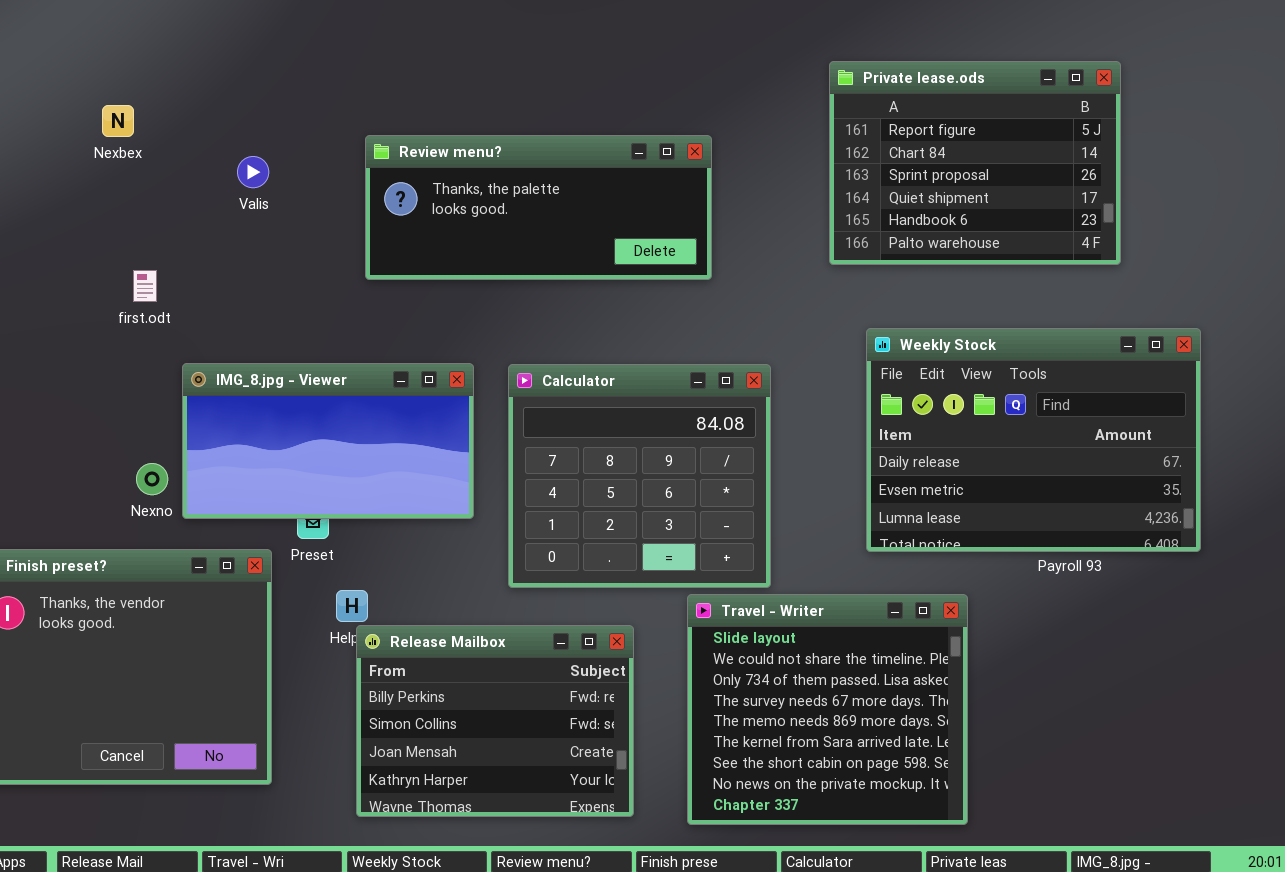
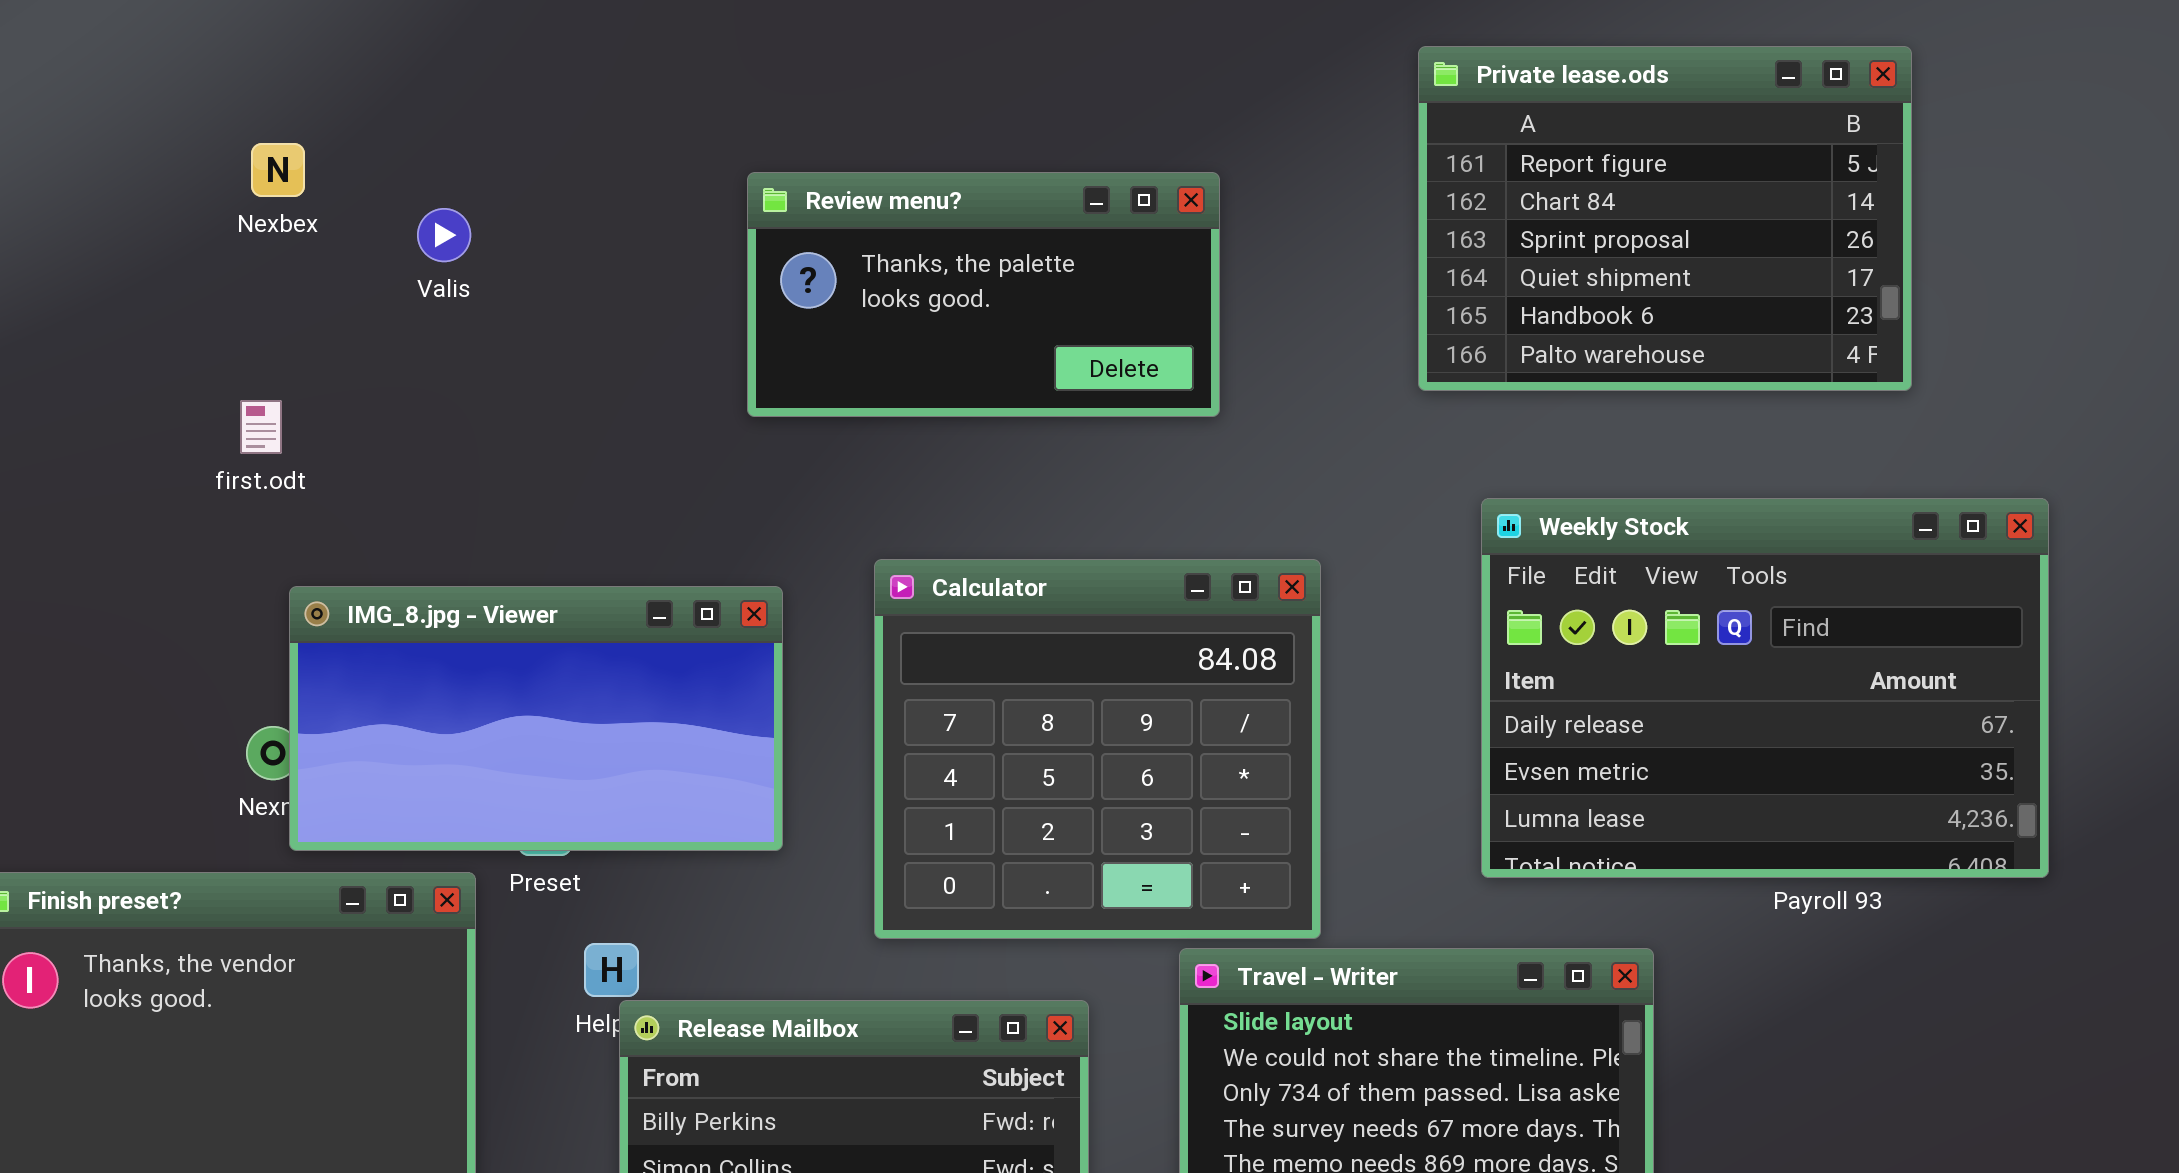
Nexbex: [102,105,134,137] -> [251,143,305,197], moved
Review menu?: [365,135,712,280] -> [747,172,1220,417], resized
IMG_8.jpg - Viewer: [182,363,474,519] -> [289,586,783,851], moved

